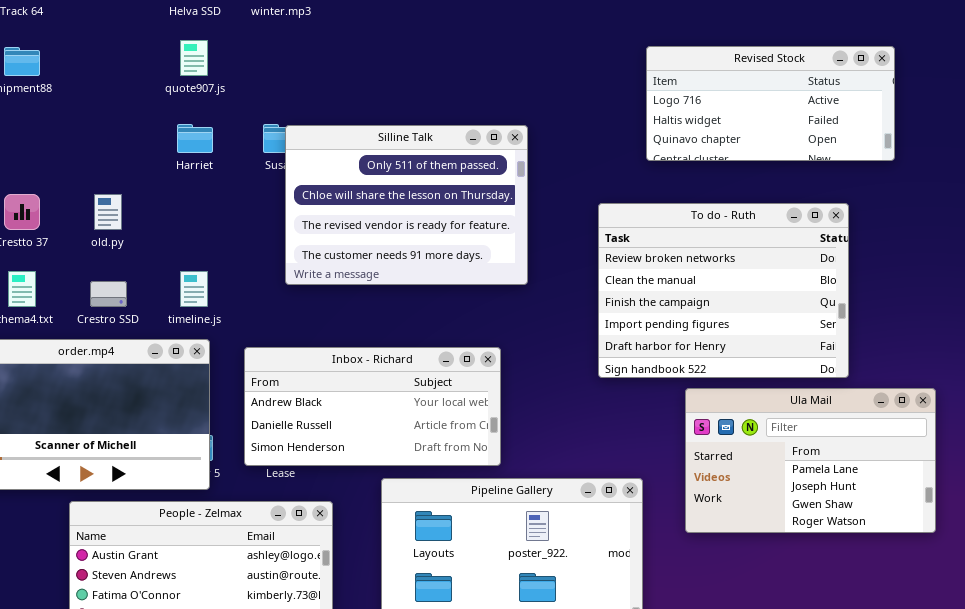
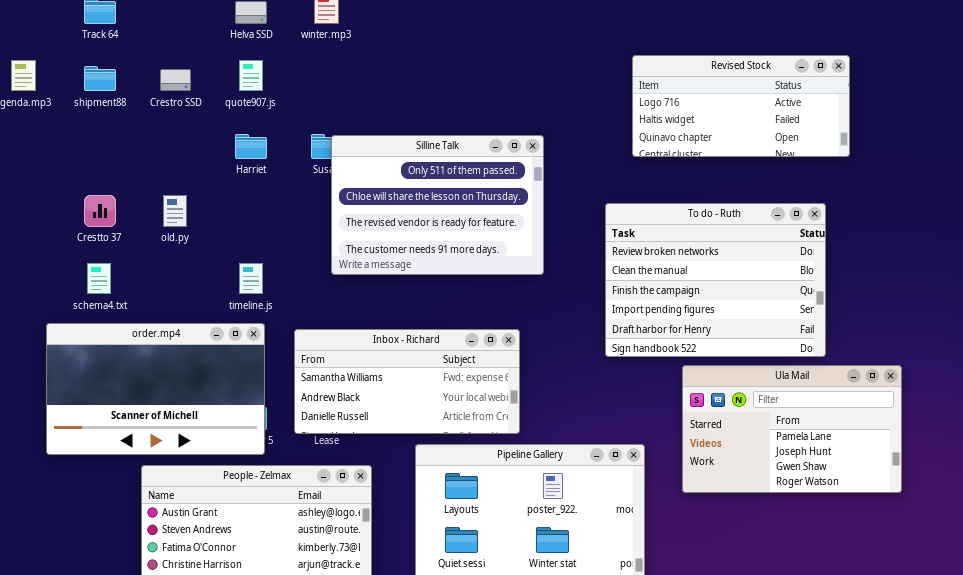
Revised Stock: [646,46,895,161] -> [632,55,850,157], moved
Crestro SSD: [90,281,127,307] -> [160,69,191,91], moved
Inbox - Richard: [244,347,501,466] -> [294,329,520,434], scrolled up 1 row

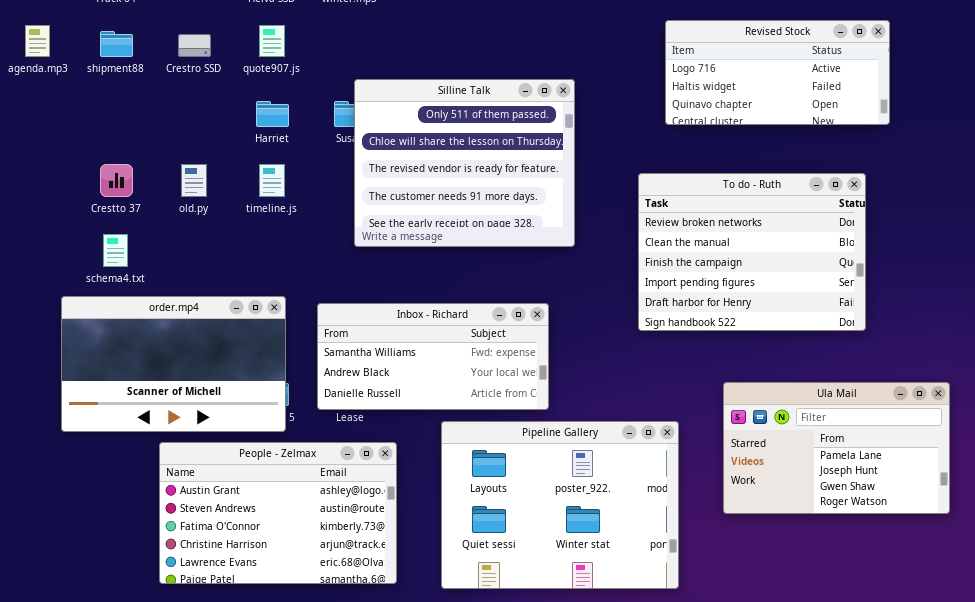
Silline Talk: [331,135,544,275] -> [354,79,575,247], resized
timeline.js: [239,263,263,294] -> [259,164,285,197], moved
Ula Mail: [682,365,902,493] -> [723,382,950,514], moved

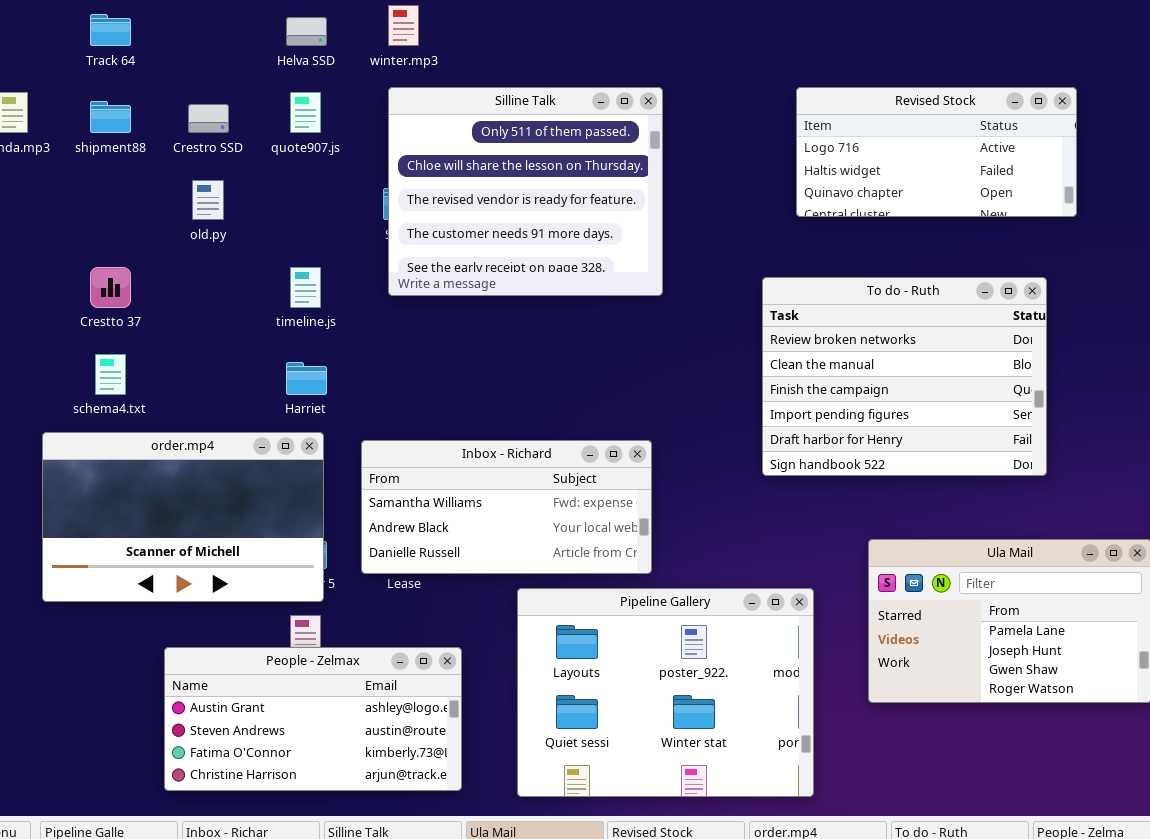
Silline Talk: [354,79,575,247] -> [388,87,663,296], moved
Harriet: [256,101,289,127] -> [286,362,327,395], moved
old.py: [181,164,207,197] -> [192,180,224,220], moved
People - Zelmax: [159,442,397,584] -> [164,647,462,791], resized

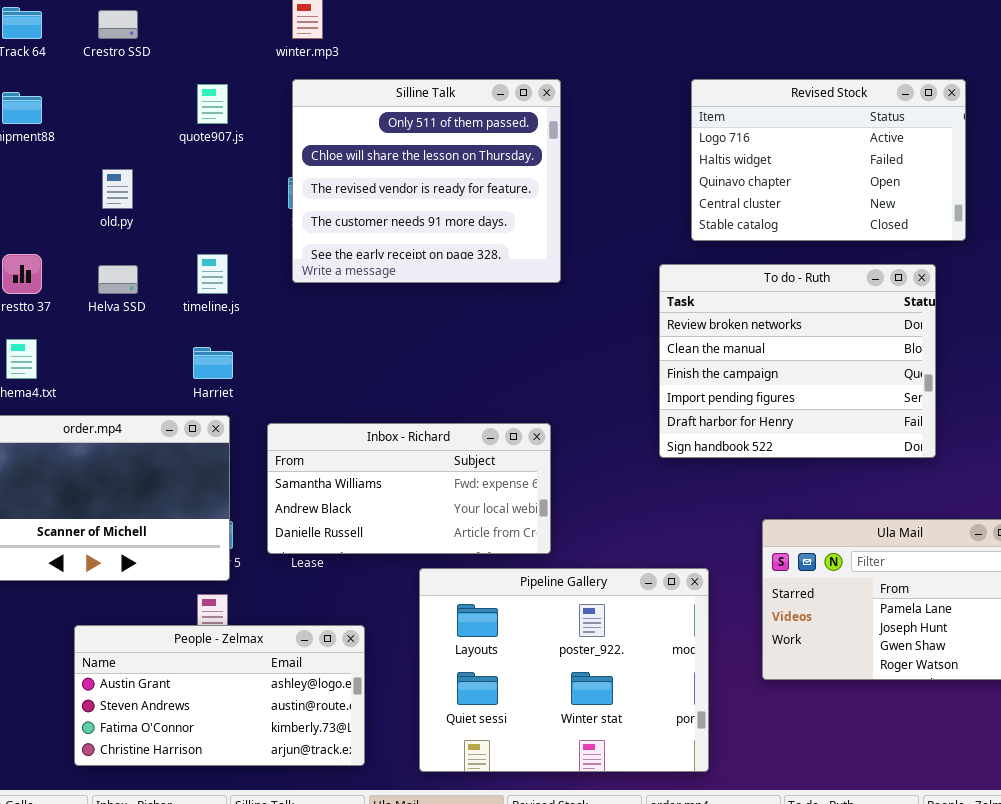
Helva SSD: [286,17,327,46] -> [98,265,138,294], moved
Revised Stock: [796,87,1077,217] -> [691,79,966,241], resized
Crestro SSD: [188,104,229,133] -> [98,10,138,39], moved

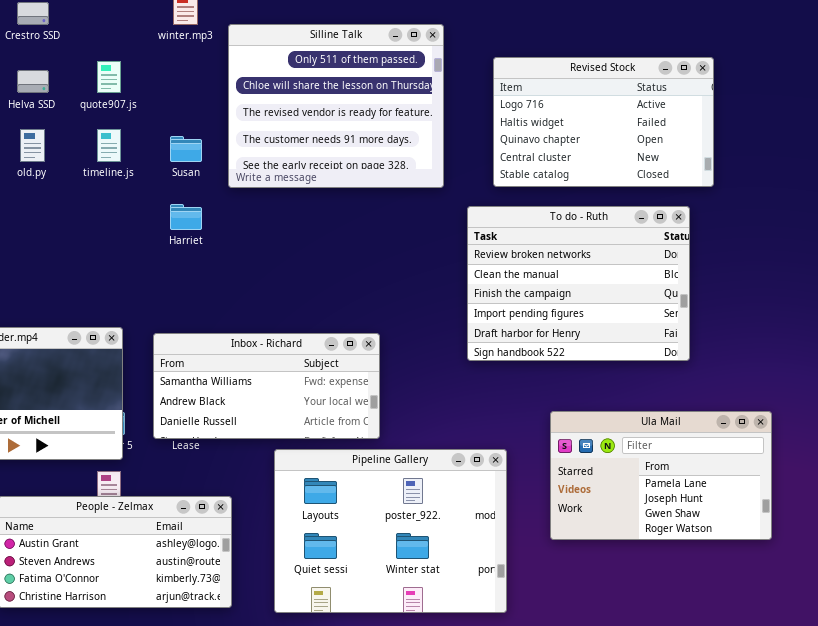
Silline Talk: [292,79,561,283] -> [228,24,444,188], moved
timeline.js: [197,254,228,294] -> [97,129,121,162], moved
Helva SSD: [98,265,138,294] -> [17,70,49,93], moved
Harriet: [193,347,233,379] -> [170,204,202,230], moved

